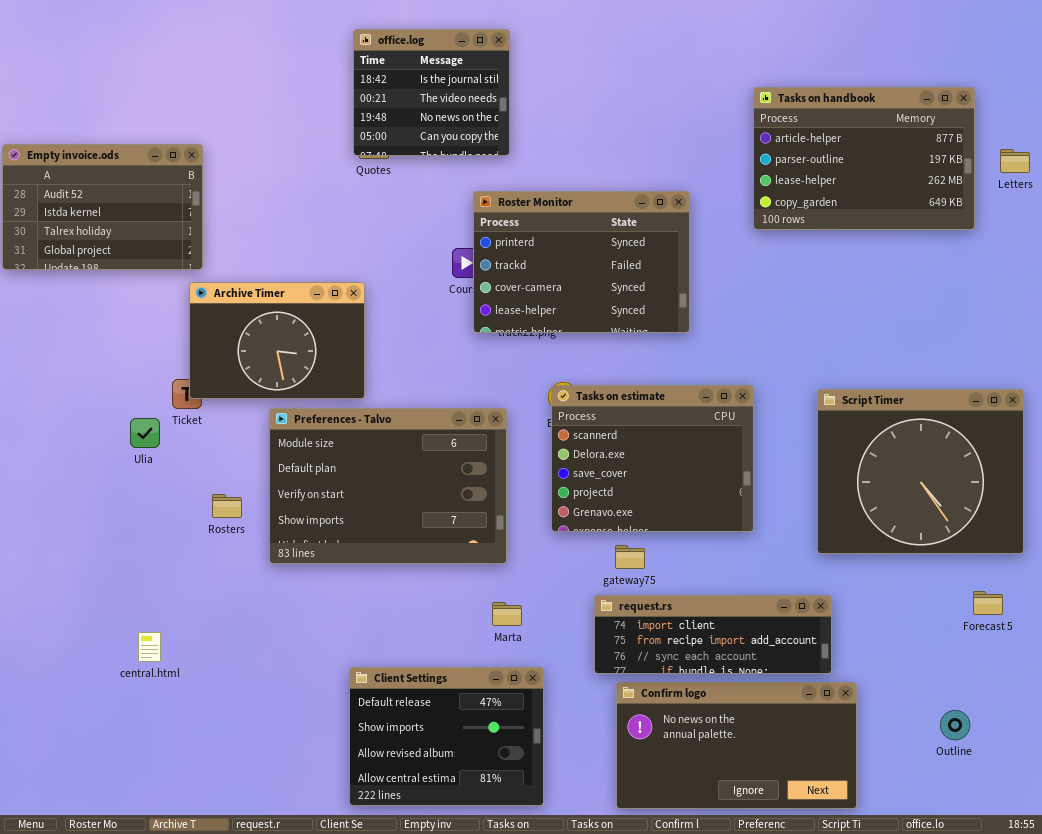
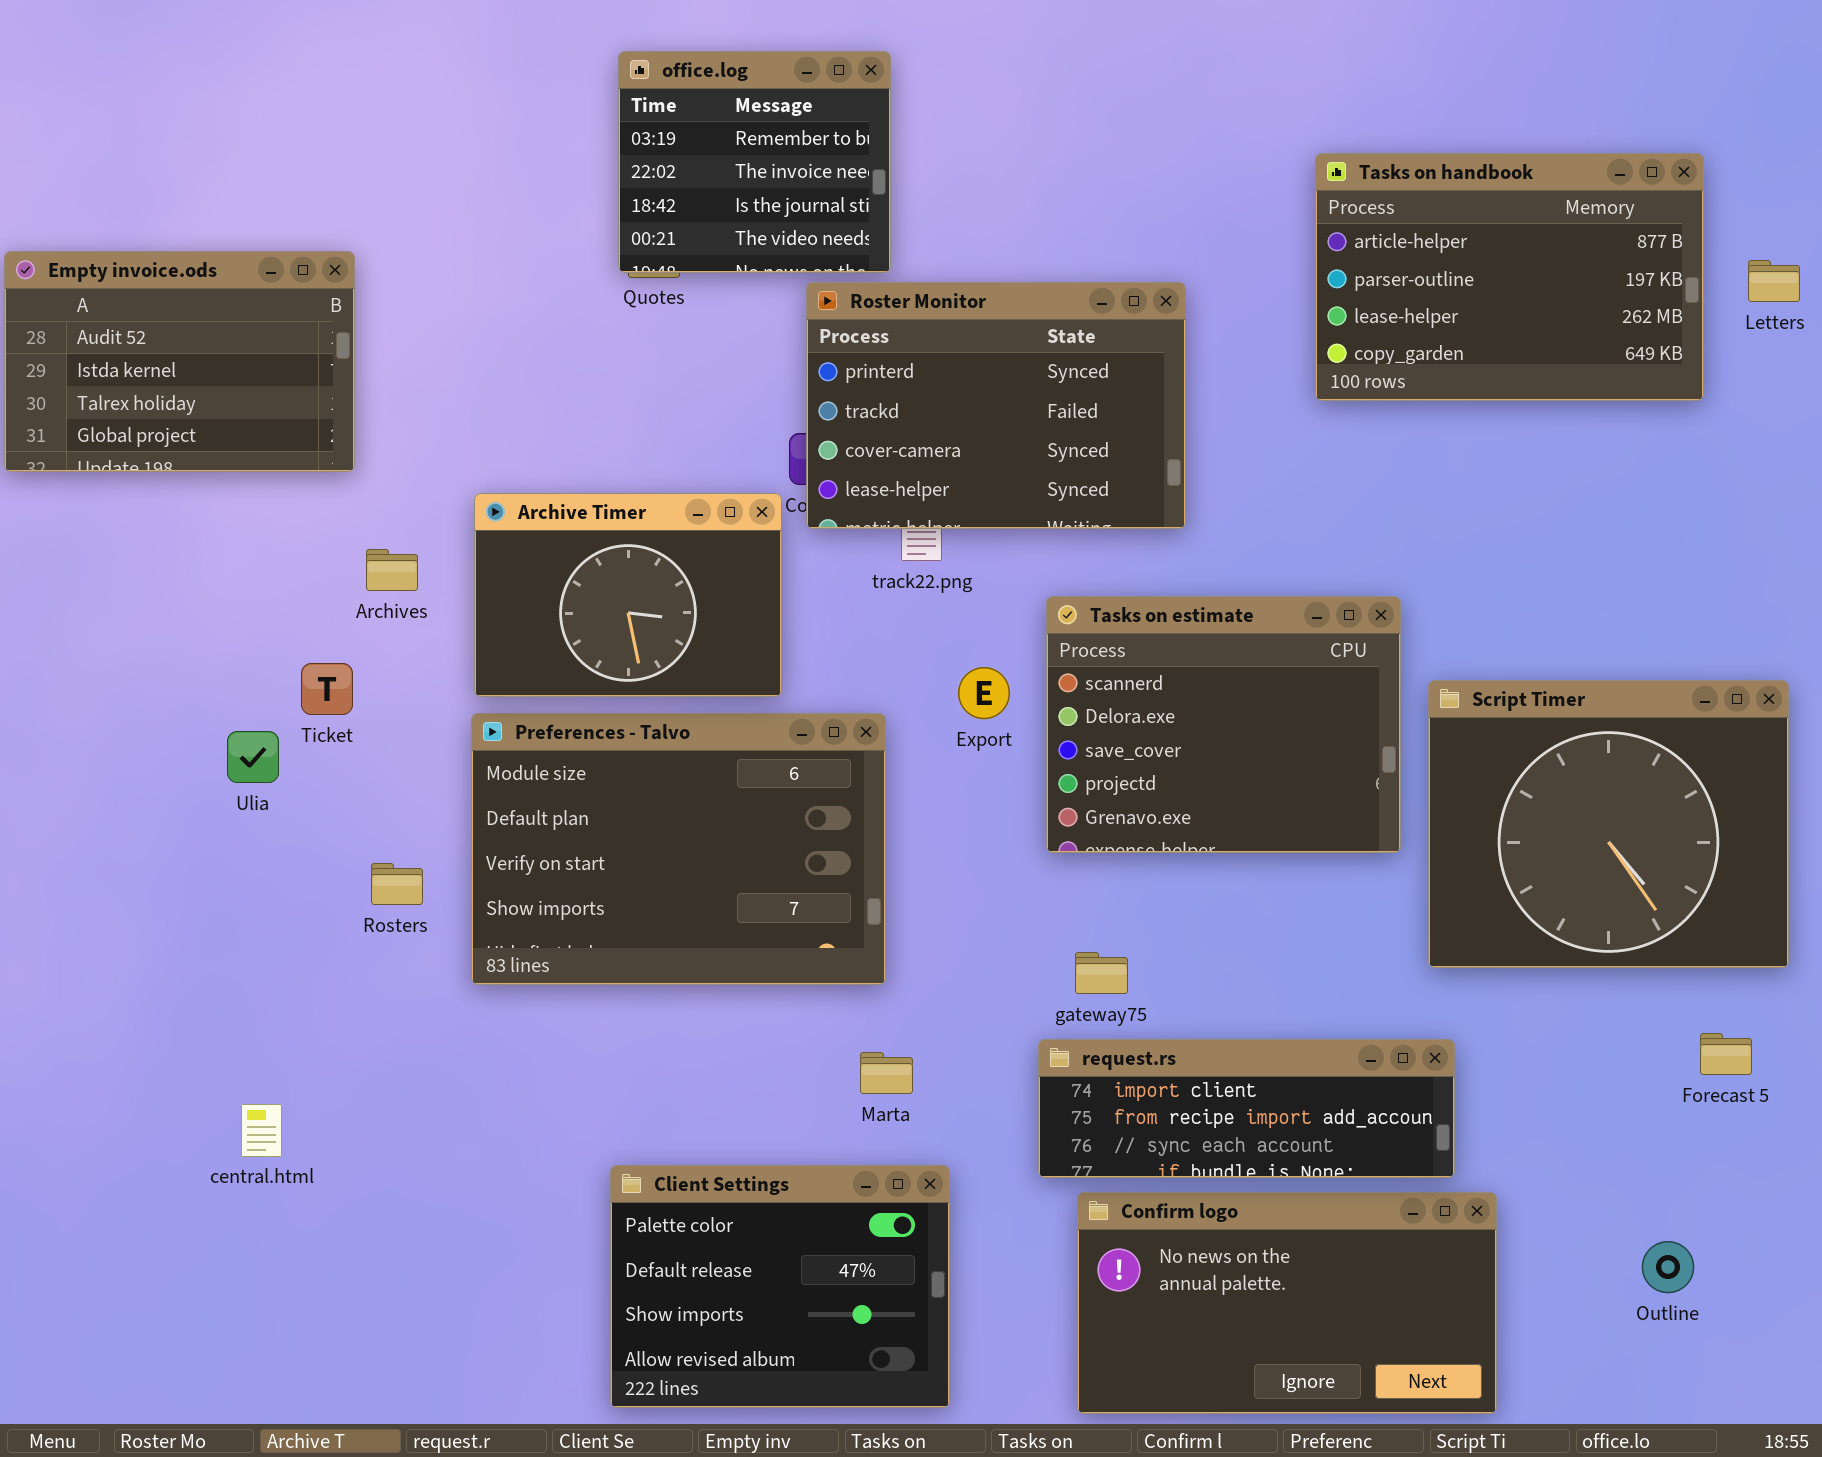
office.log: [353,29,510,156] -> [618,51,891,273], scrolled up 2 rows
Roster Monitor: [473,191,690,333] -> [806,282,1186,529], moved
Archive Timer: [189,282,365,399] -> [474,493,782,697], moved
Tasks on estimate: [551,385,754,532] -> [1046,596,1401,853], moved
Client Settings: [349,667,544,806] -> [610,1165,950,1408], scrolled up 1 row

